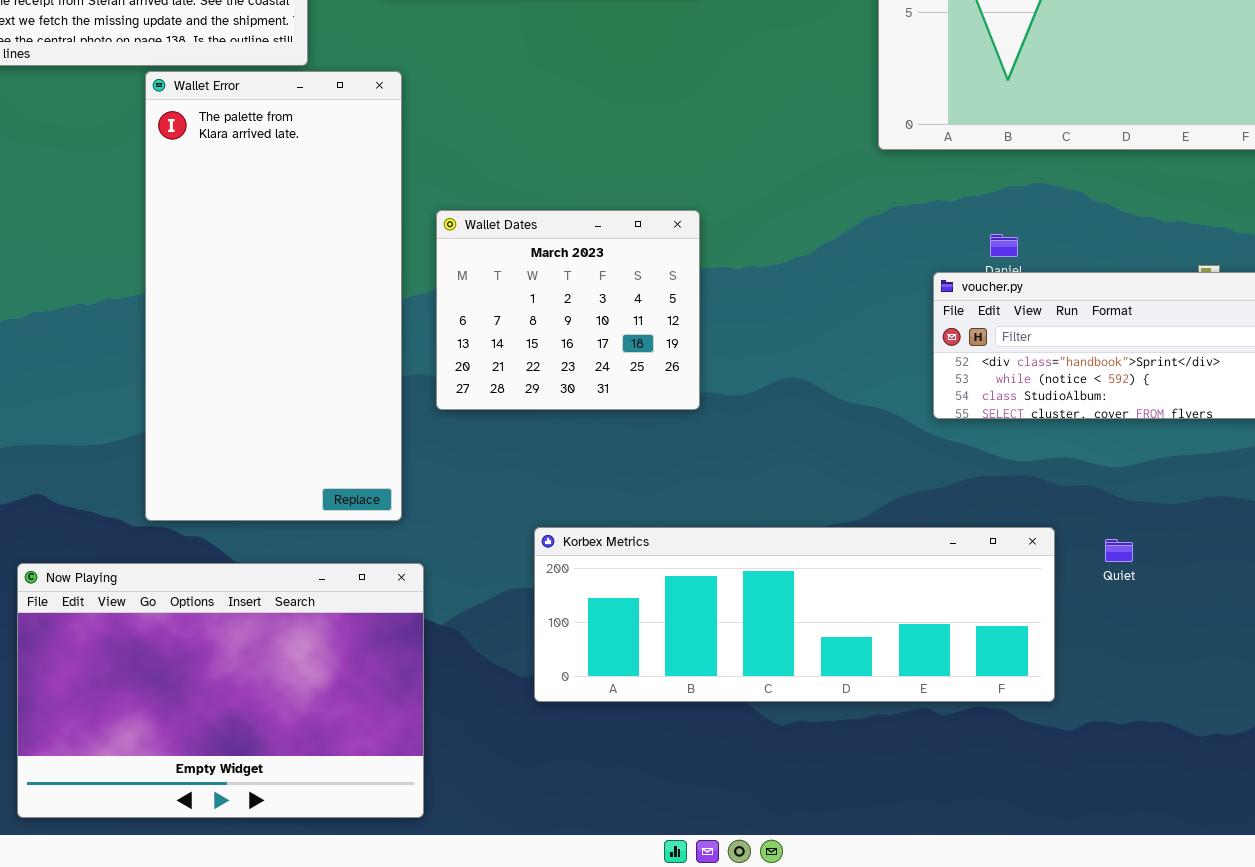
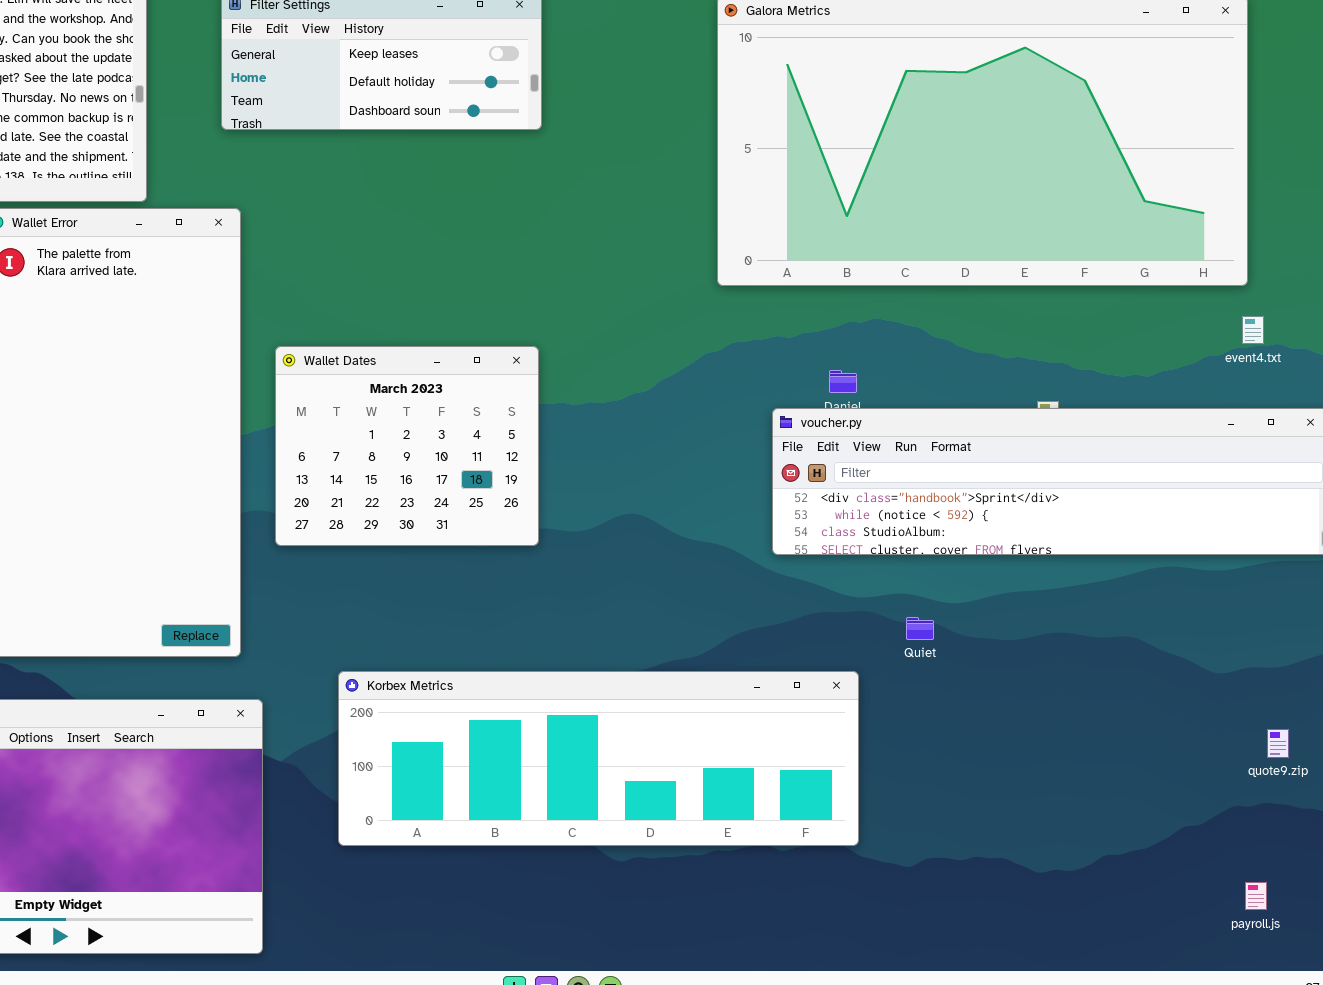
Korbex Metrics: [534,527,1055,702] -> [338,671,859,846], moved
Quiet: [1105,539,1133,562] -> [906,617,934,640], moved

